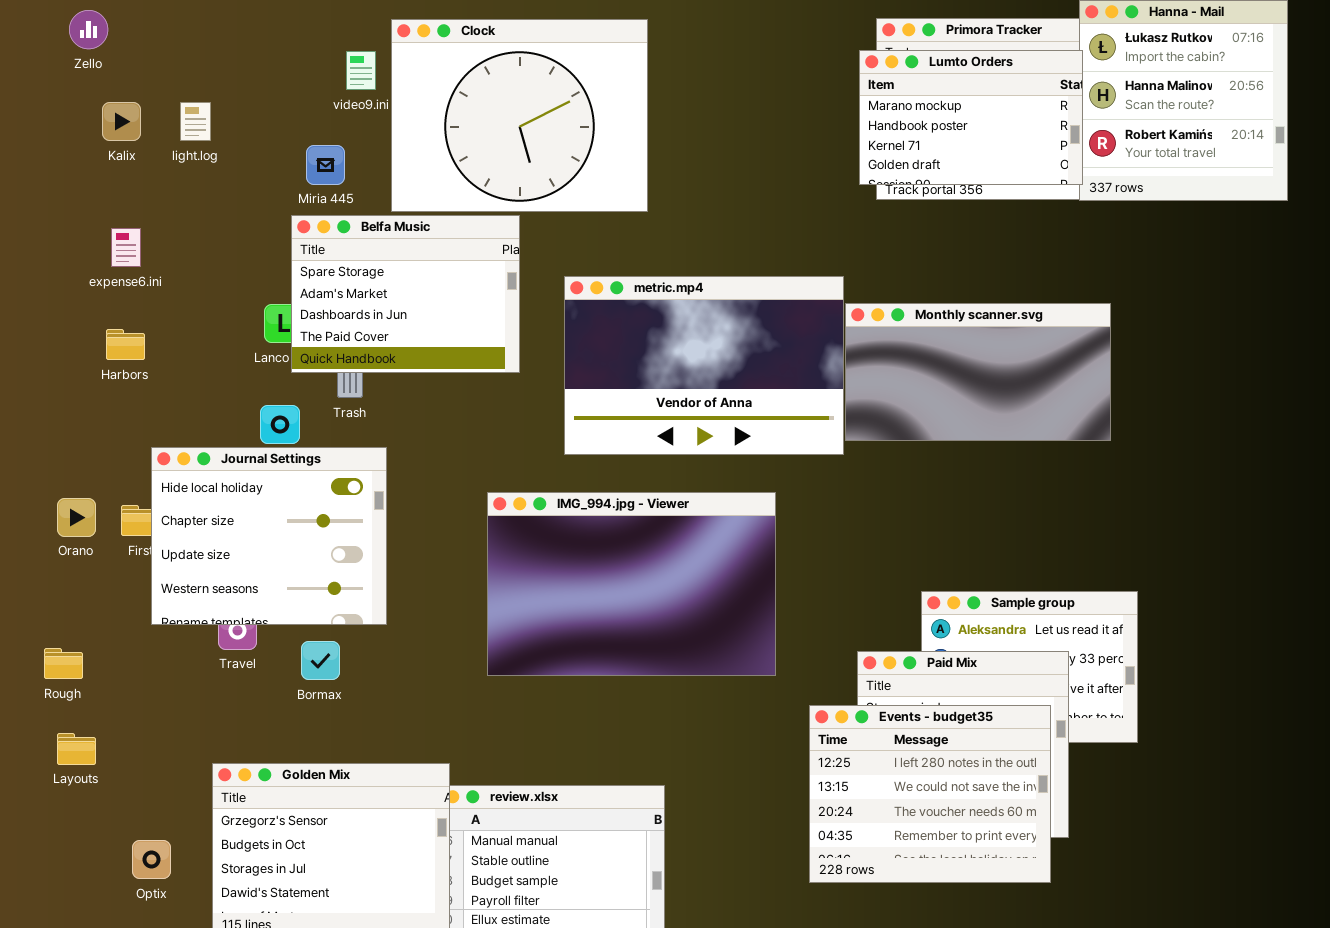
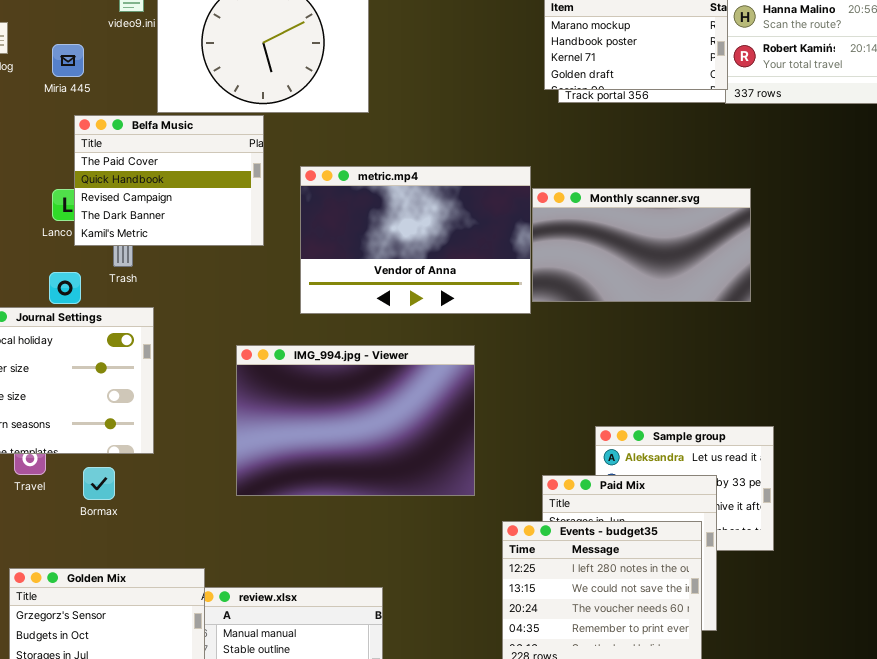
Miria 445: [306,145,345,185] -> [52,44,84,77], moved
Belfa Music: [291,215,520,373] -> [74,115,264,246], scrolled down 3 rows

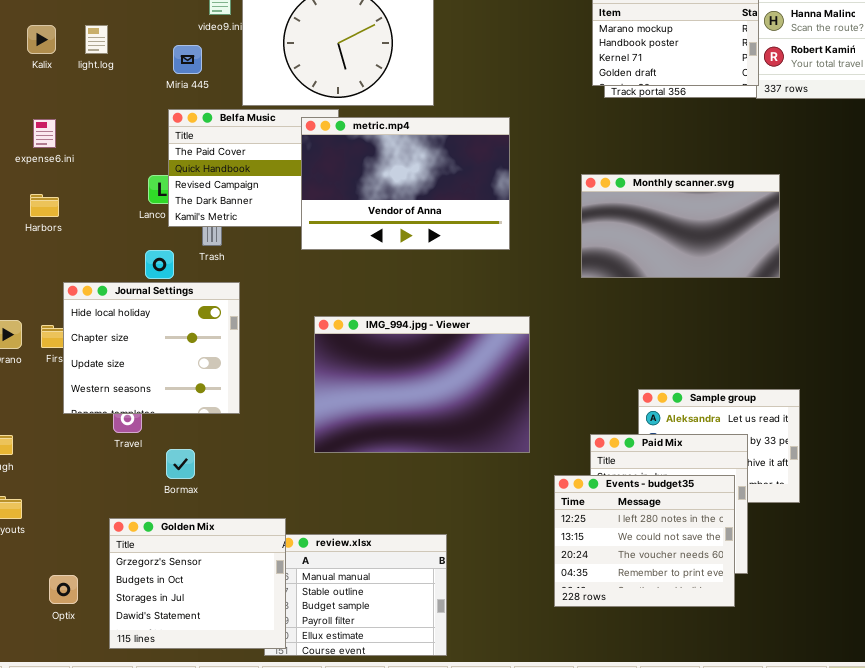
Miria 445: [52,44,84,77] -> [173,45,202,74], moved
metric.mp4: [300,166,531,314] -> [301,117,510,250], moved
Bormax: [83,467,115,500] -> [166,449,195,479], moved

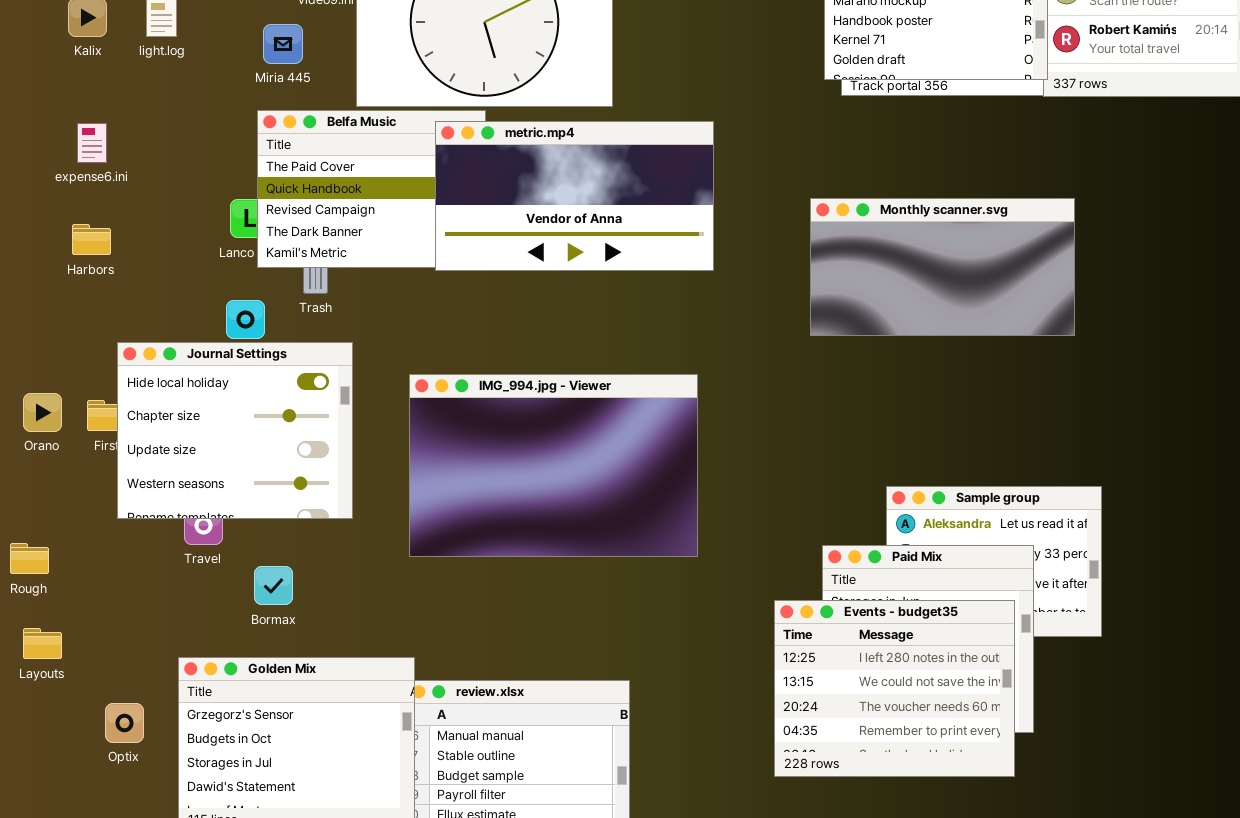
metric.mp4: [301,117,510,250] -> [435,121,714,271], resized
IMG_994.jpg - Viewer: [314,316,530,453] -> [409,374,698,557], moved
Optix: [49,575,78,604] -> [105,703,144,743], moved

